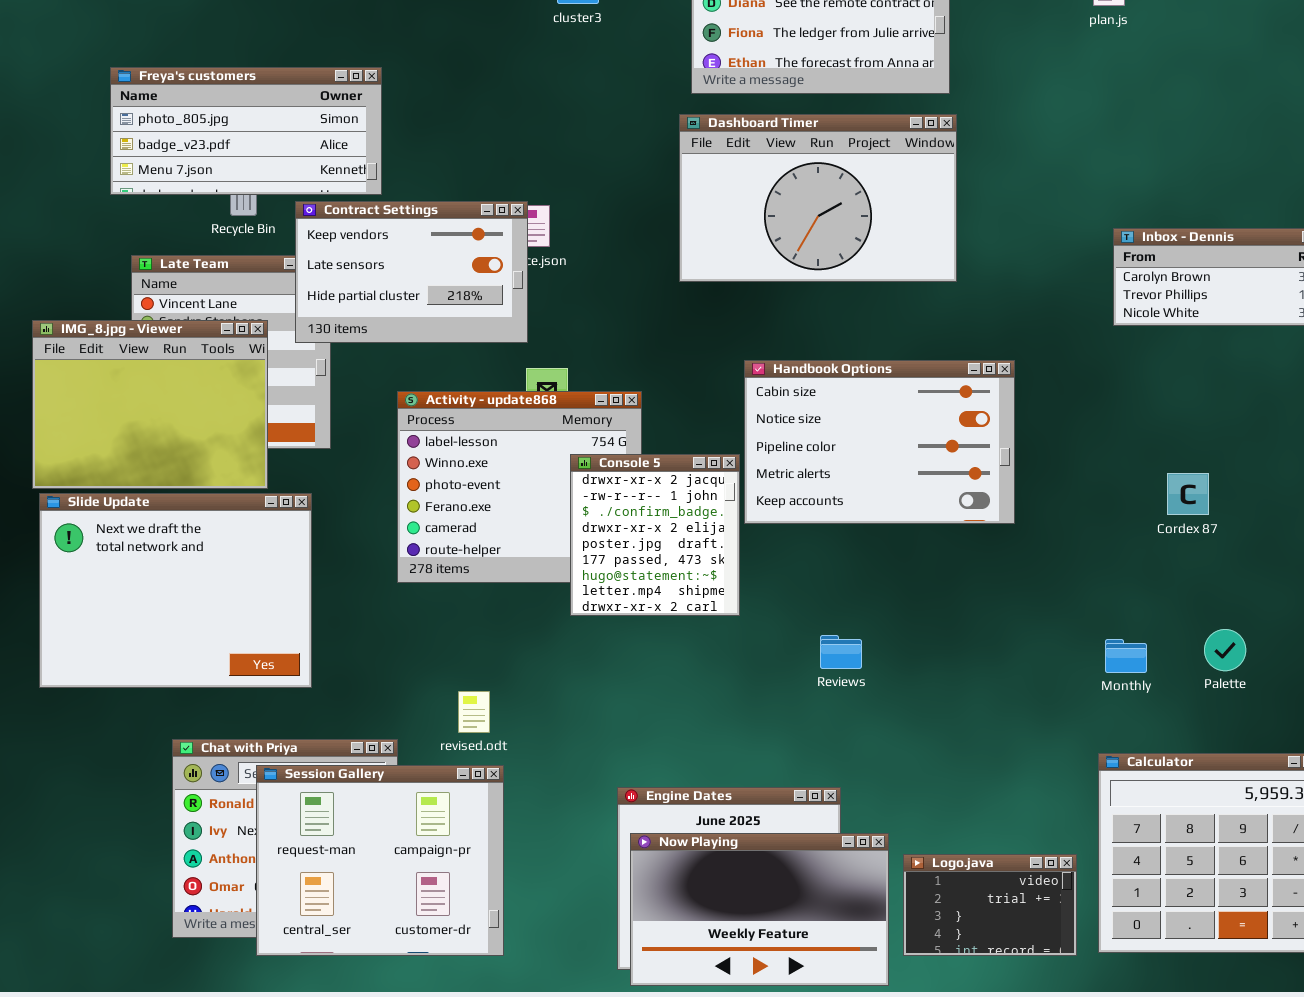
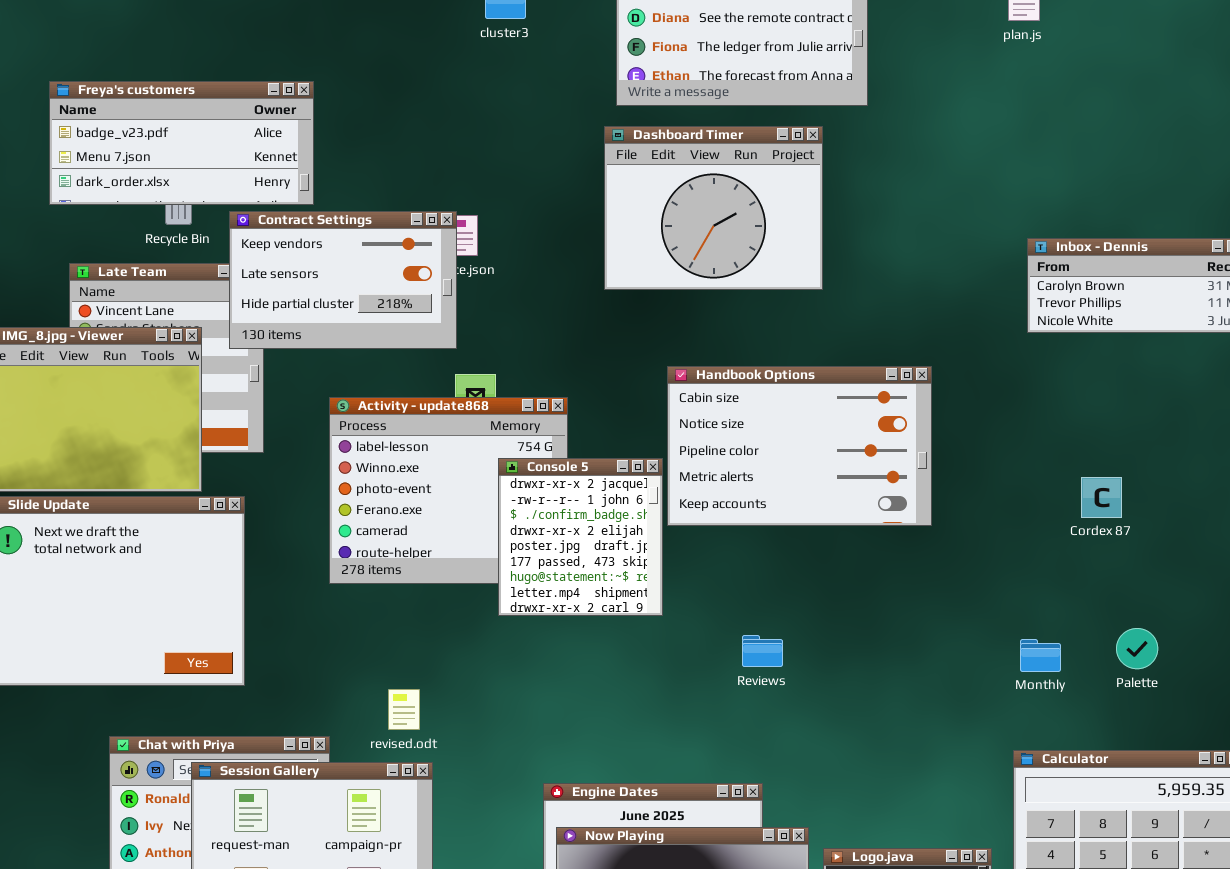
Freya's customers: [110,67,382,195] -> [49,81,314,205], scrolled down 1 row
Dashboard Timer: [679,114,957,282] -> [604,126,823,290], resized

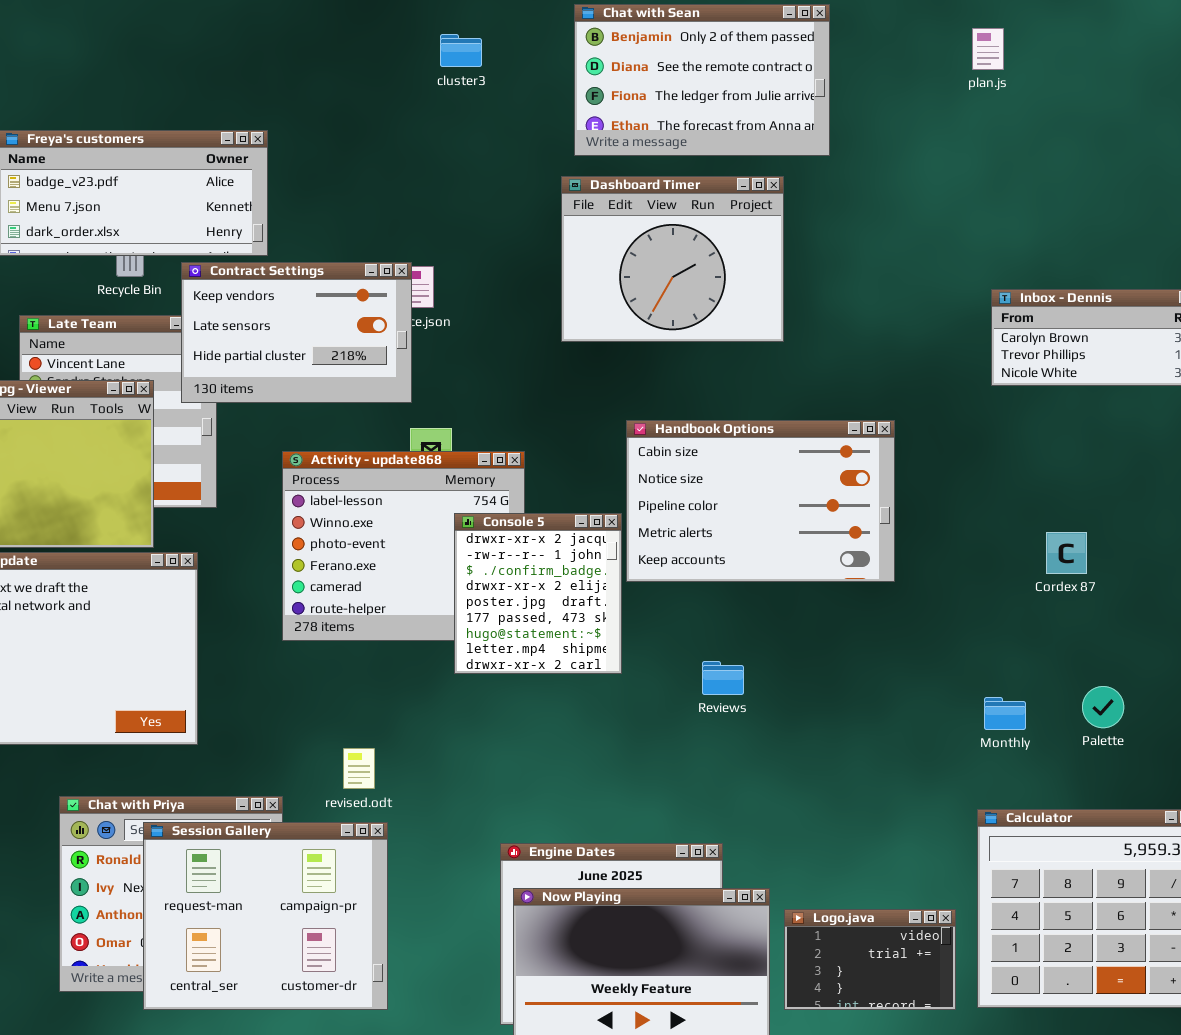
Reviews: [742,635,783,667] -> [702,661,744,695], moved

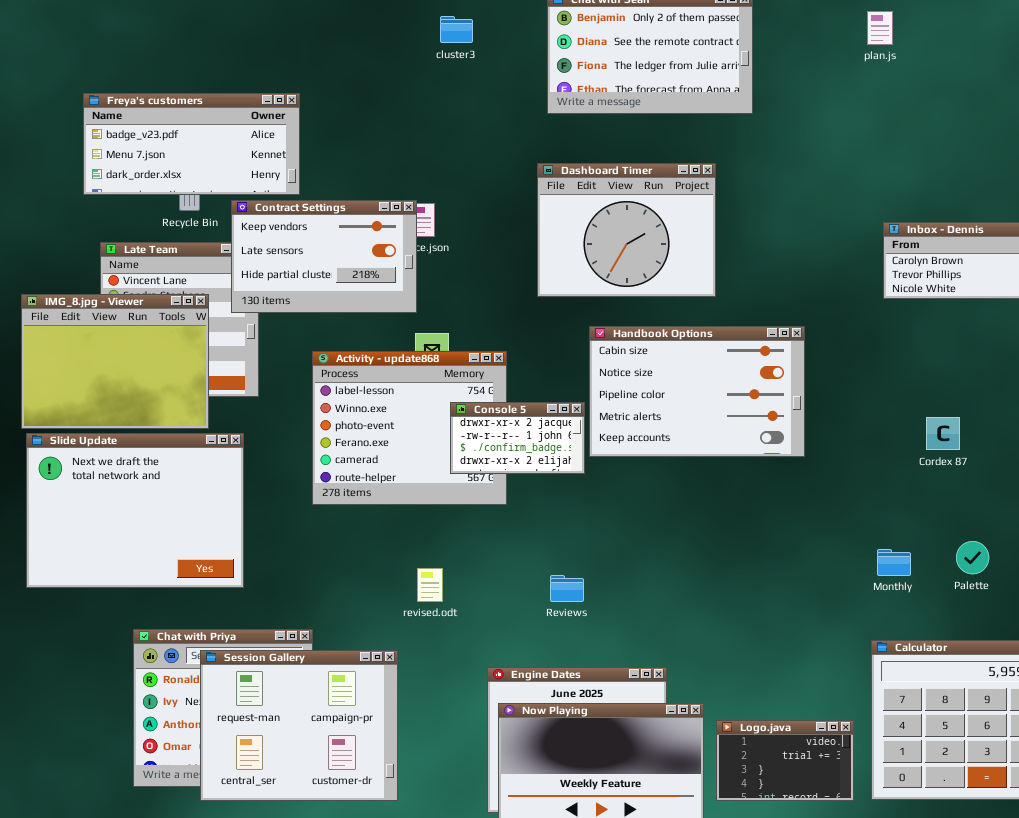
Dashboard Timer: [561,176,784,342] -> [537,163,716,297], moved
Console 5: [454,513,622,674] -> [450,402,585,474], resized
Reviews: [702,661,744,695] -> [550,575,584,602], moved
revised.odt: [343,748,375,789] -> [417,568,443,602], moved

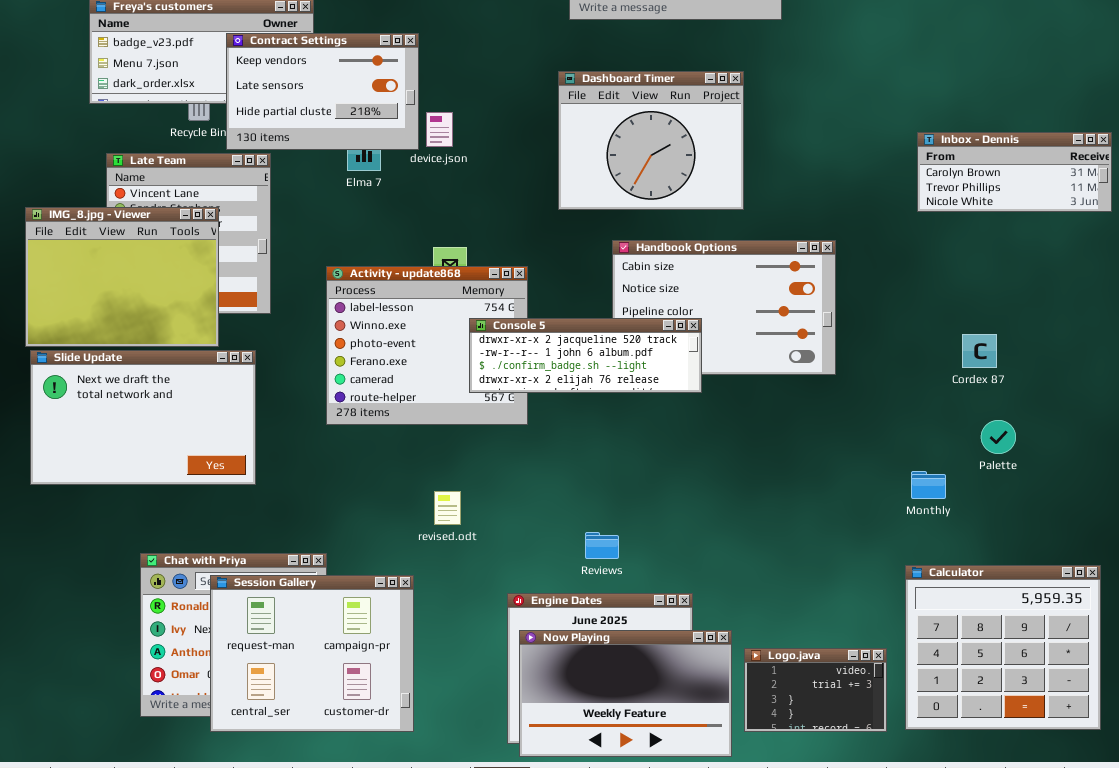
Contract Settings: [231,200,417,313] -> [226,33,419,150], moved
Console 5: [450,402,585,474] -> [469,318,702,393], resized
Slide Update: [26,433,244,588] -> [30,350,256,485], resized
Palette: [956,541,989,574] -> [981,420,1016,454], moved
Reviews: [550,575,584,602] -> [585,532,619,559], moved

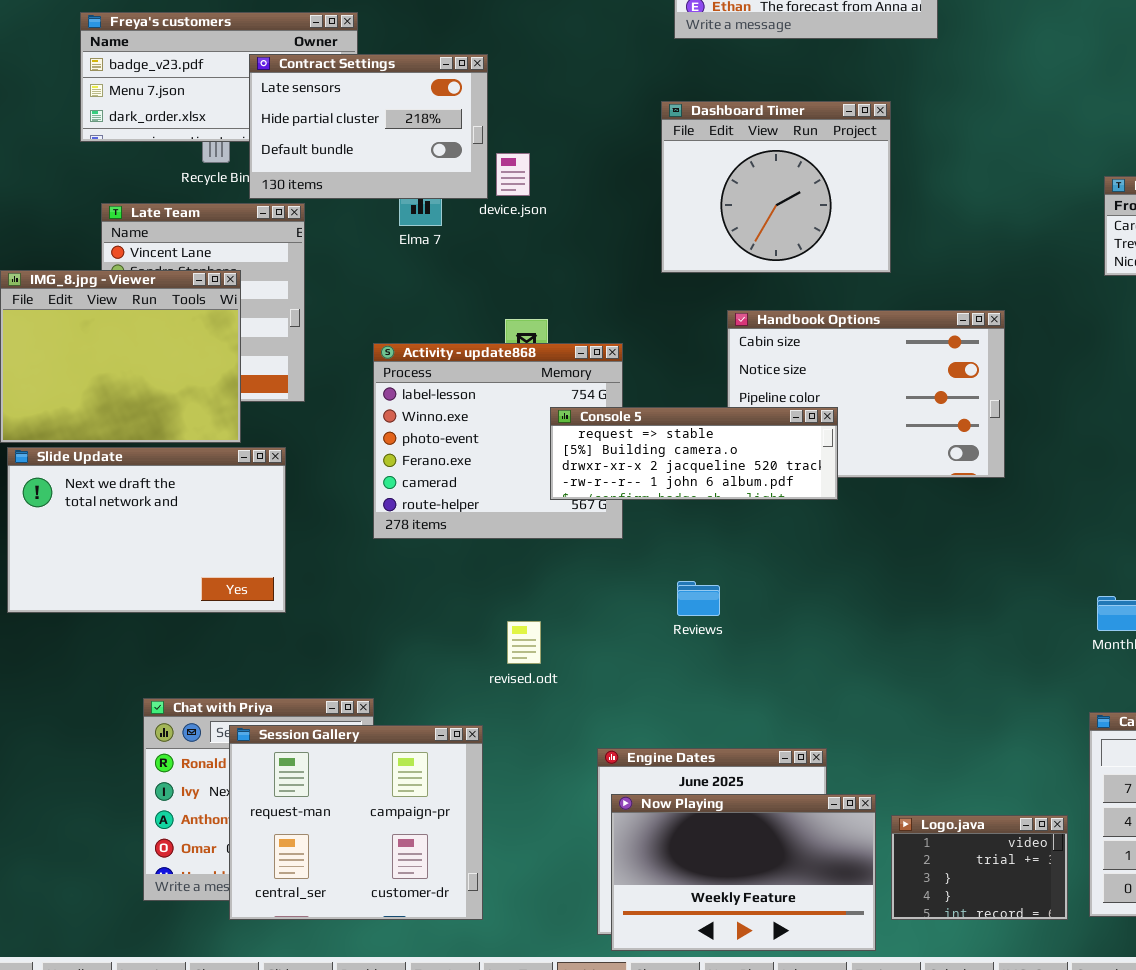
Contract Settings: [226,33,419,150] -> [249,54,488,199], scrolled down 1 row
Console 5: [469,318,702,393] -> [550,407,838,500], scrolled up 2 rows
Reviews: [585,532,619,559] -> [677,581,720,616], moved

